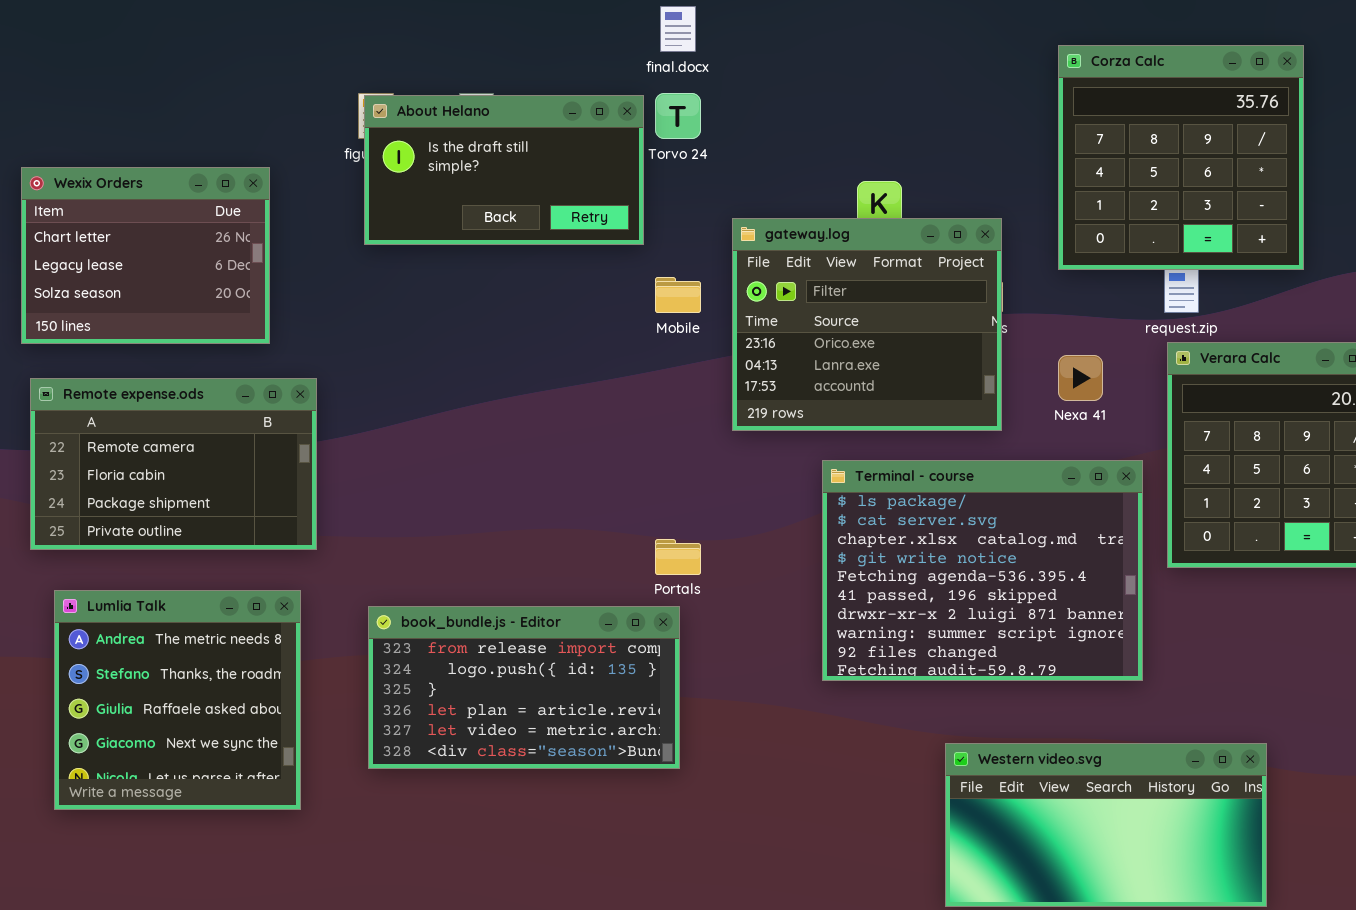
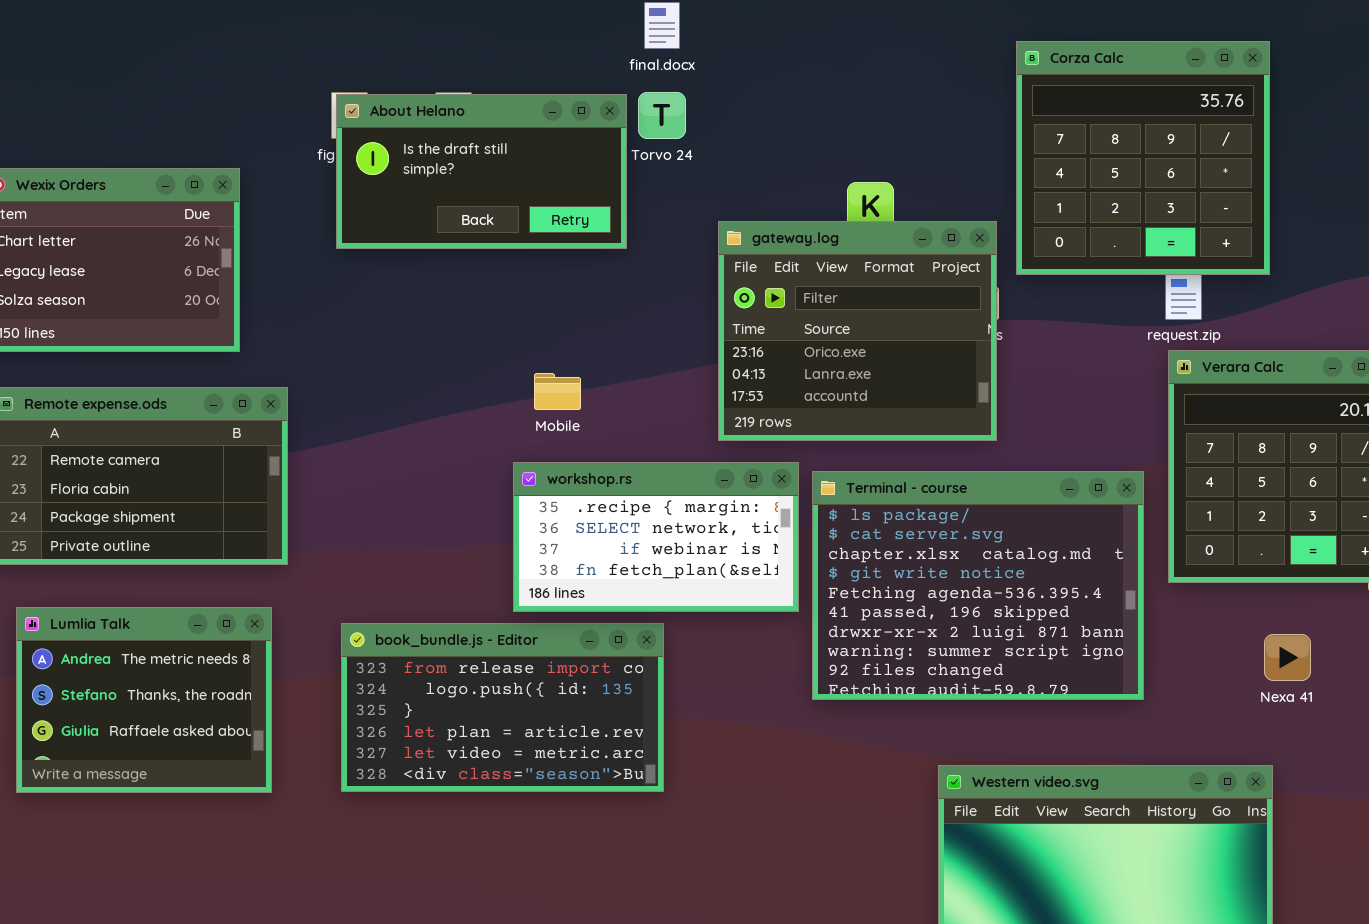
Corza Calc: [1058,45,1304,270] -> [1016,41,1270,275], moved
Mobile: [655,277,701,313] -> [534,373,581,410], moved
Nexa 41: [1058,355,1103,401] -> [1264,634,1311,681], moved
workshop.rs: none -> [513,462,799,612], opened
Lumlia Talk: [54,590,301,810] -> [16,607,272,793], resized

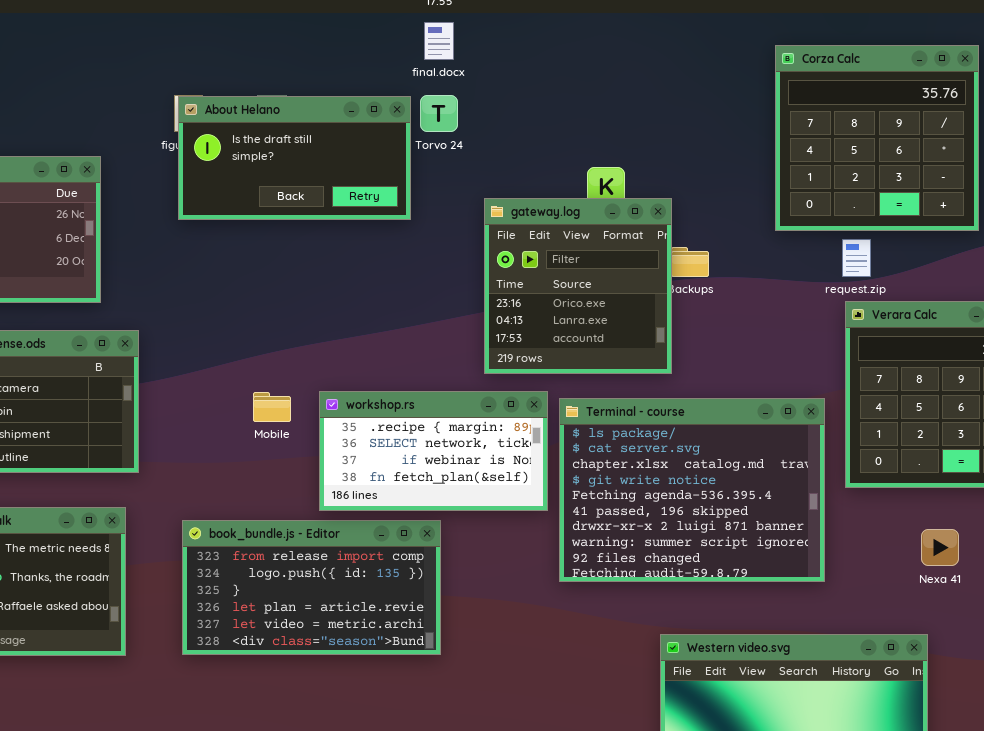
Corza Calc: [1016,41,1270,275] -> [775,45,979,231], moved
gateway.log: [718,221,997,441] -> [484,198,672,374], resized
Mobile: [534,373,581,410] -> [253,392,291,422], moved

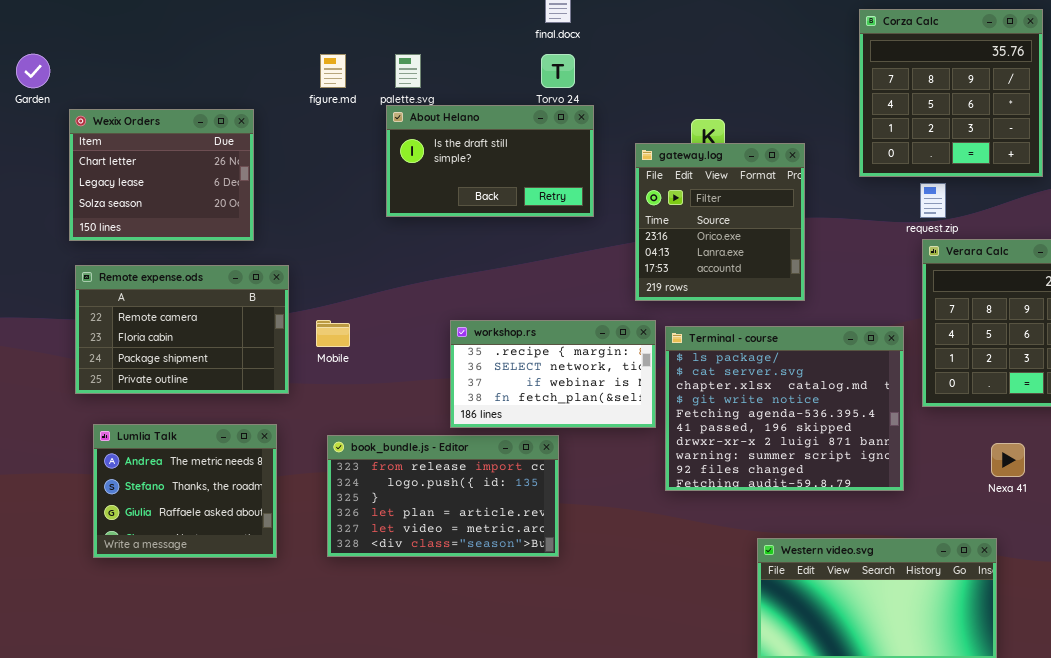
About Helano: [178,96,411,220] -> [386,105,594,217], moved
gateway.log: [484,198,672,374] -> [635,143,805,301], moved
Mobile: [253,392,291,422] -> [316,320,350,347], moved

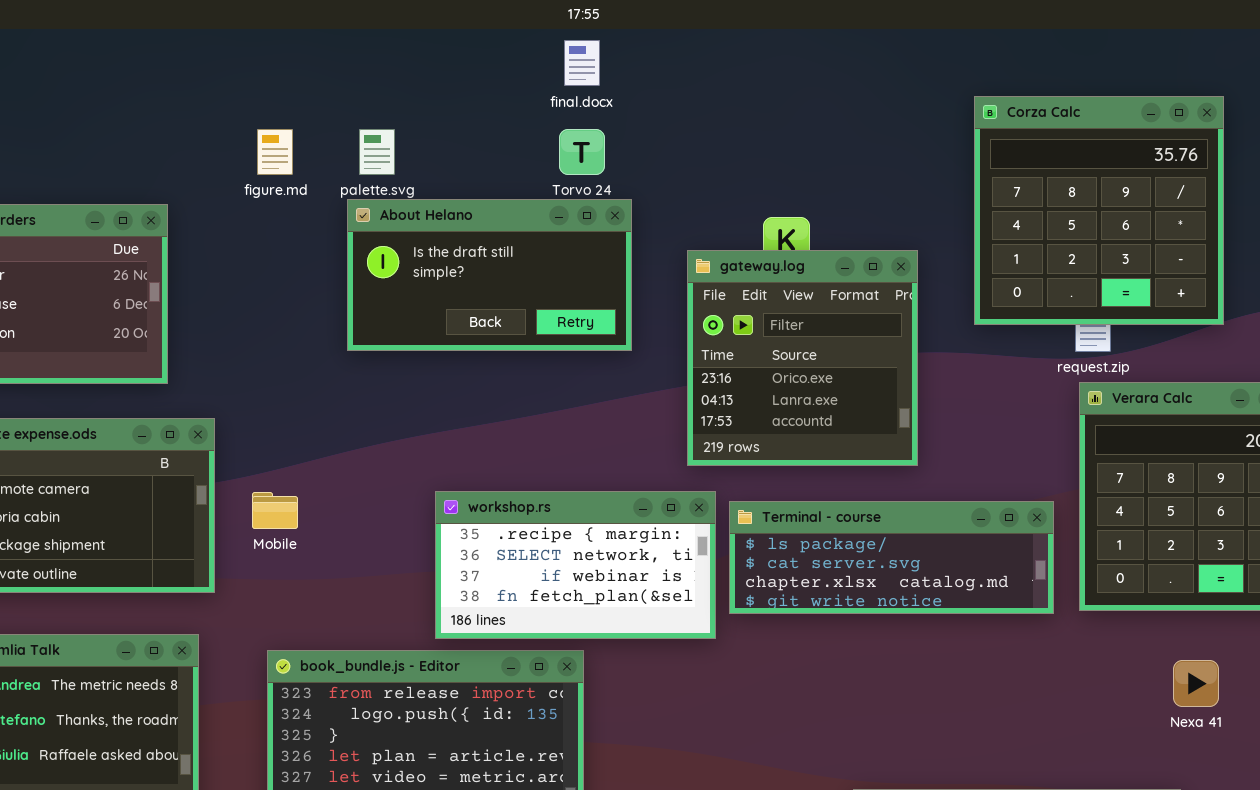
Corza Calc: [859,9,1043,177] -> [974,96,1224,325], moved
Terminal - course: [665,326,904,491] -> [729,501,1054,614], resized

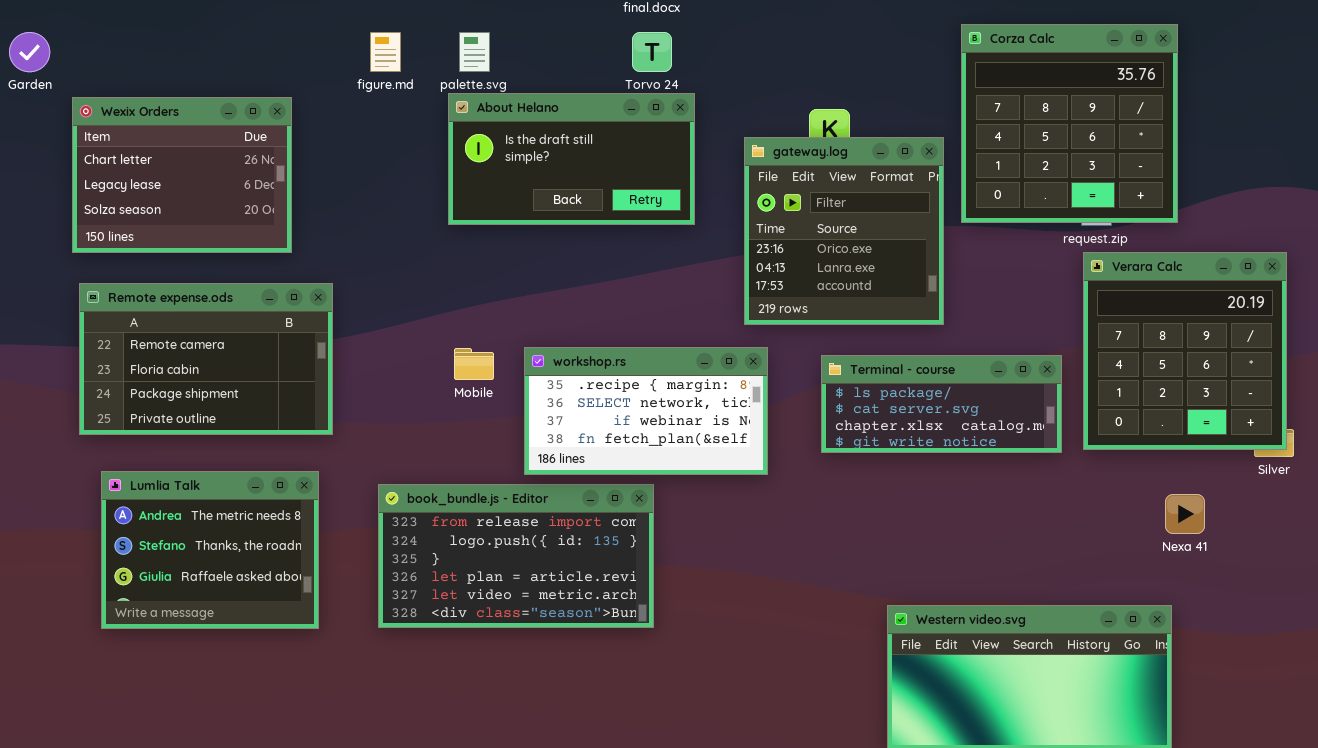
Corza Calc: [974,96,1224,325] -> [961,24,1178,223], moved
Mobile: [252,492,298,529] -> [454,348,494,380], moved
Terminal - course: [729,501,1054,614] -> [821,355,1062,453], resized

